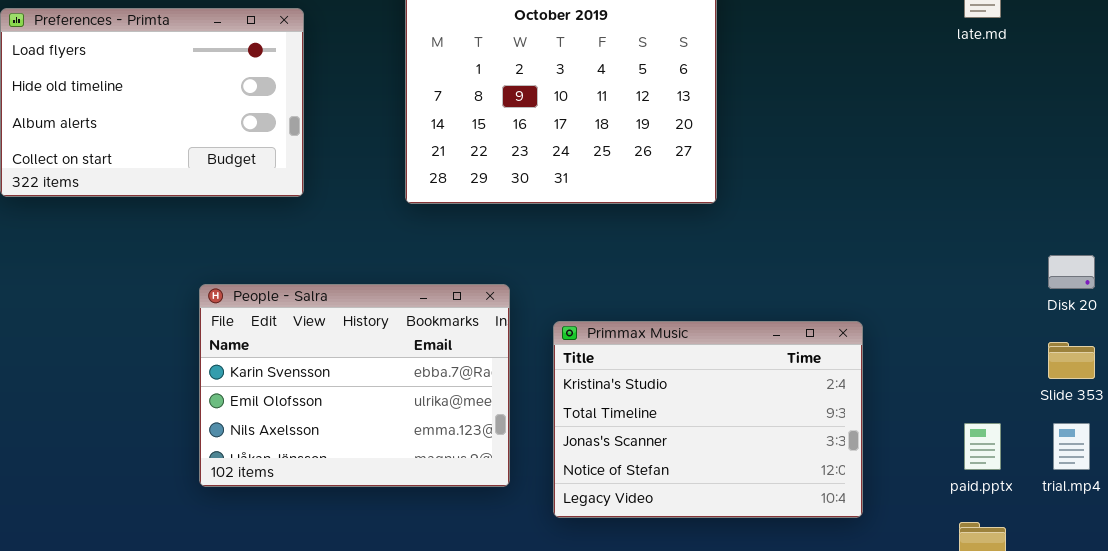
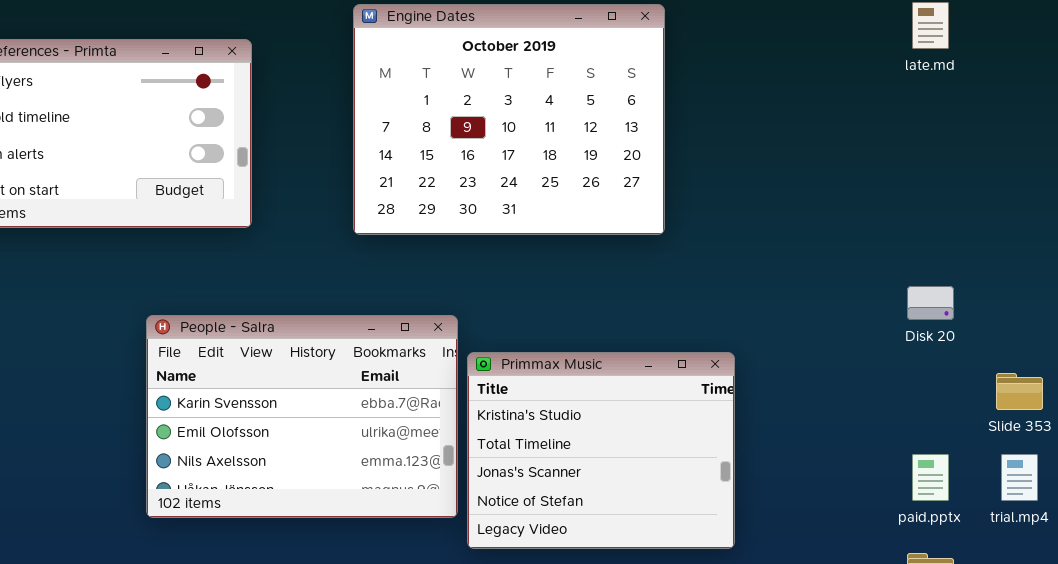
Disk 20: [1048,255,1095,289] -> [907,286,954,320], moved
Primmax Music: [553,321,863,518] -> [467,352,735,549], moved, resized

